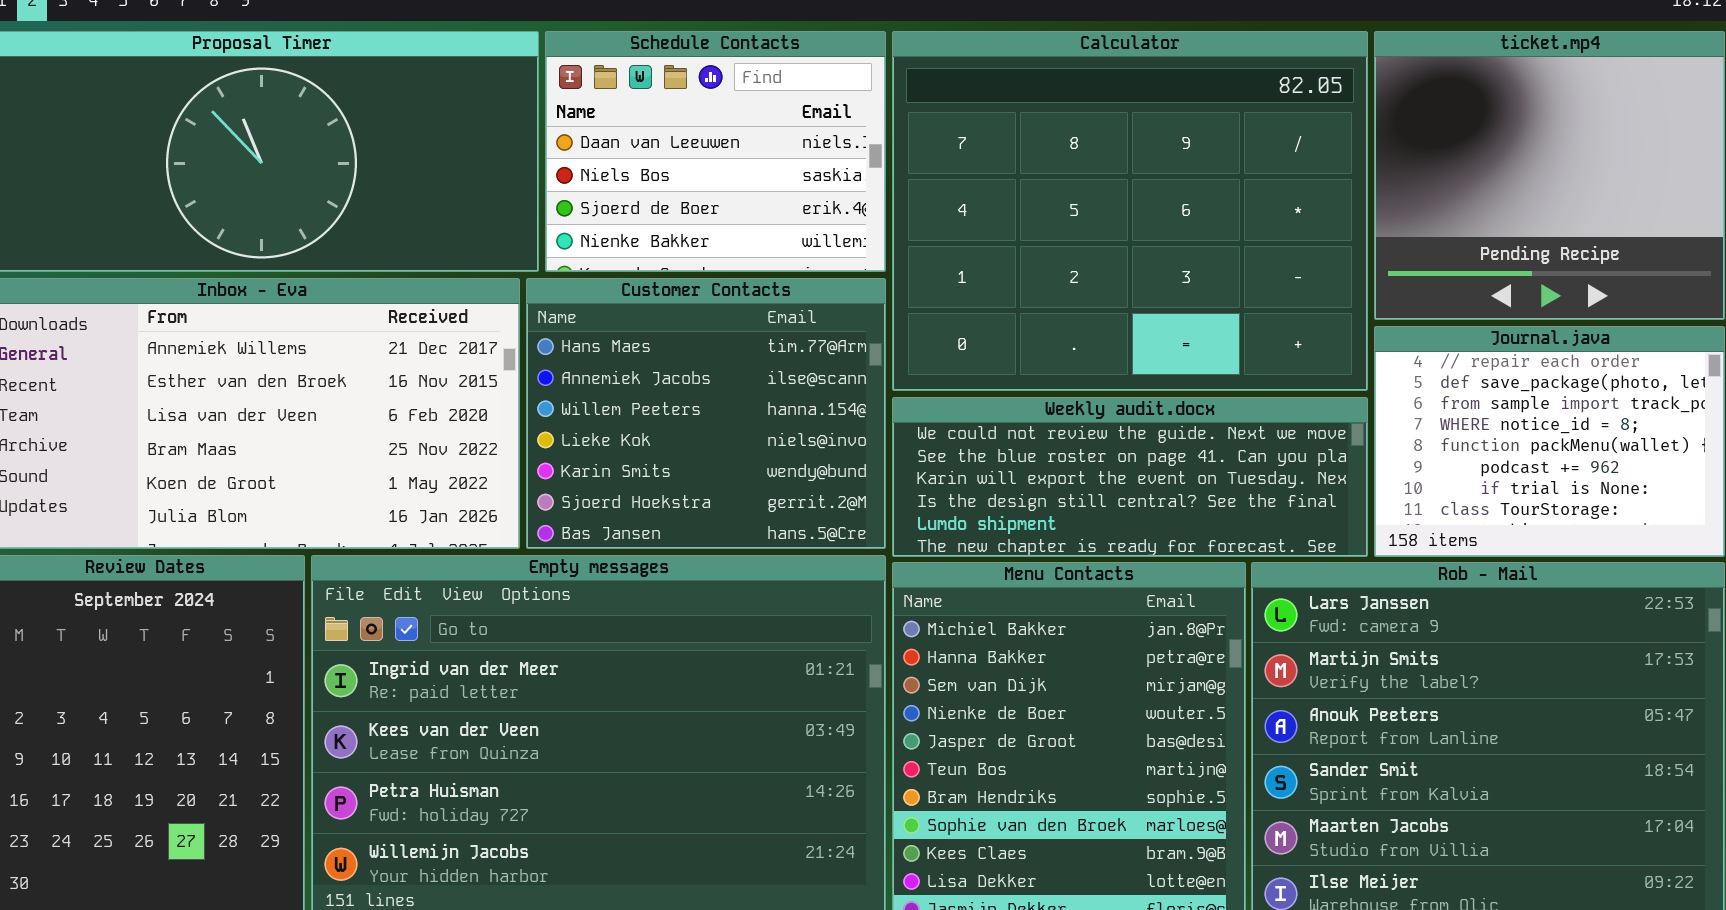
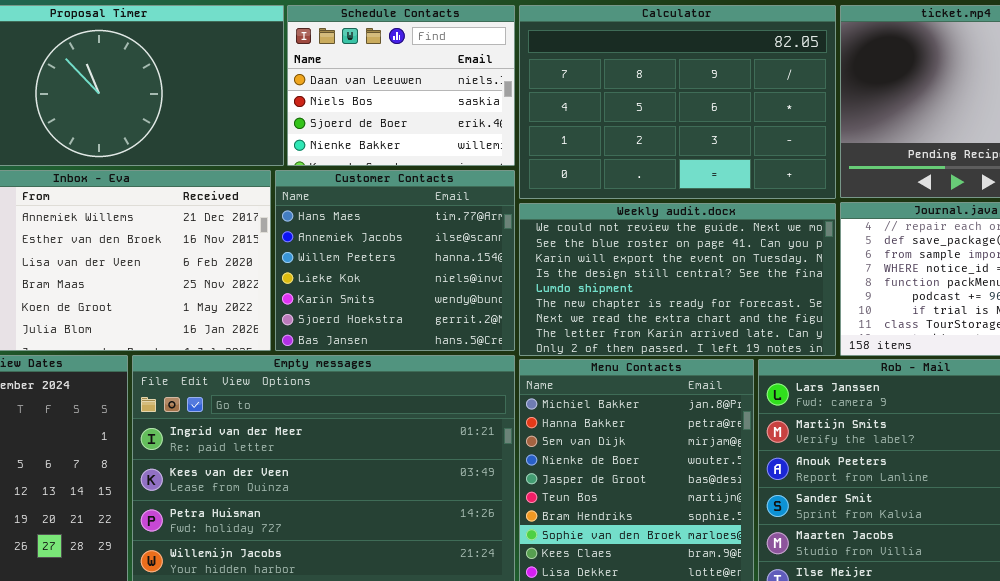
Calculator: [892,31,1368,391] -> [519,5,836,199], resized
Weekly audit.docx: [892,397,1368,557] -> [519,203,836,356], resized

